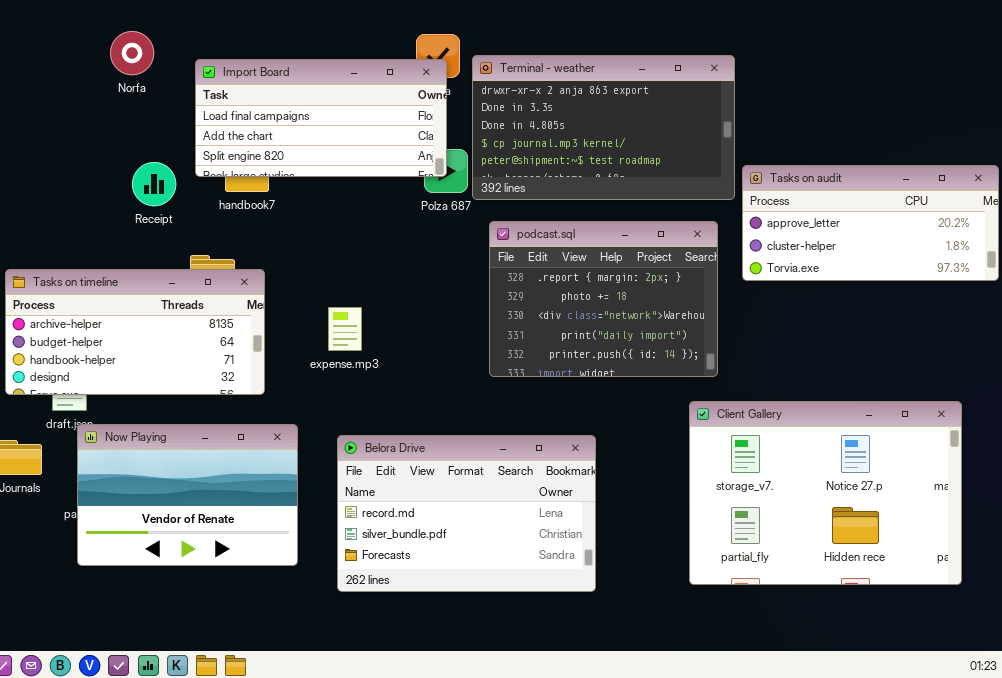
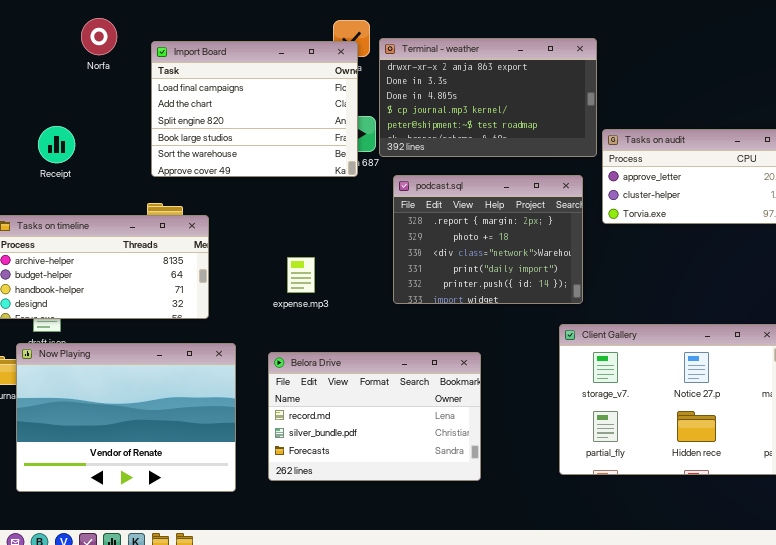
Import Board: [195,59,447,177] -> [151,41,358,177], resized
Receipt: [132,162,176,206] -> [38,126,75,163], moved
expense.mp3: [328,307,362,351] -> [287,257,315,293], moved
Now Playing: [77,424,298,566] -> [16,343,236,492], resized

